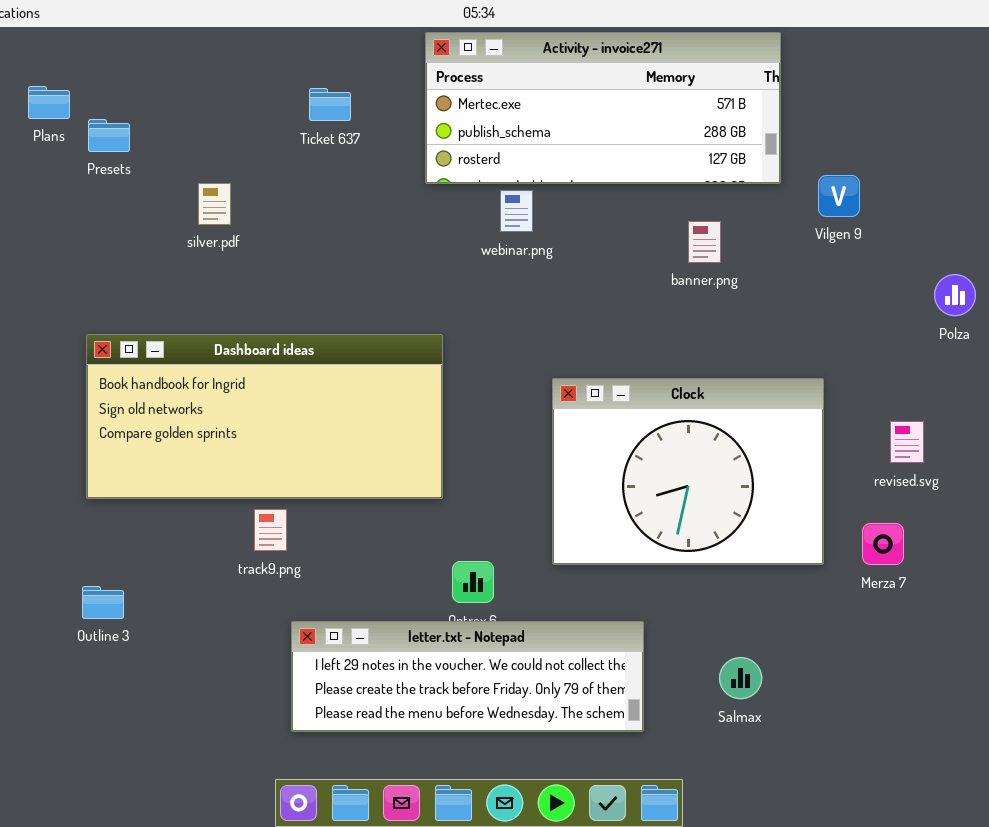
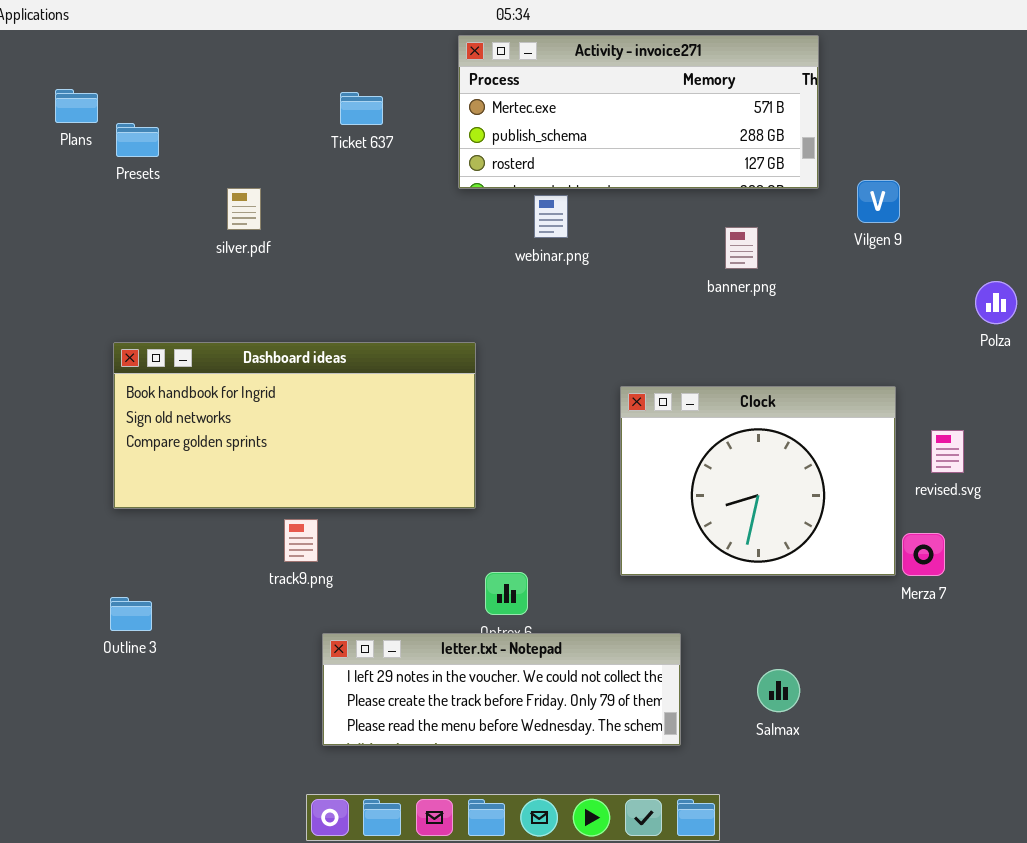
Clock: [552,378,824,565] -> [620,386,896,576], moved

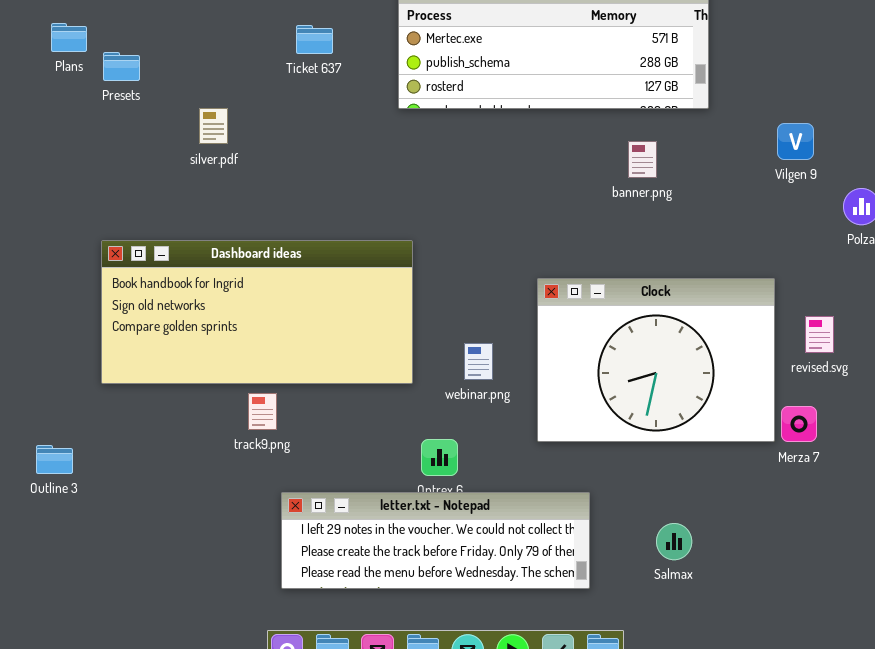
Vilgen 9: [857,180,900,223] -> [777,123,814,160], moved
webinar.png: [534,195,568,238] -> [464,343,493,380], moved
Outline 3: [110,597,152,631] -> [36,445,73,474], moved

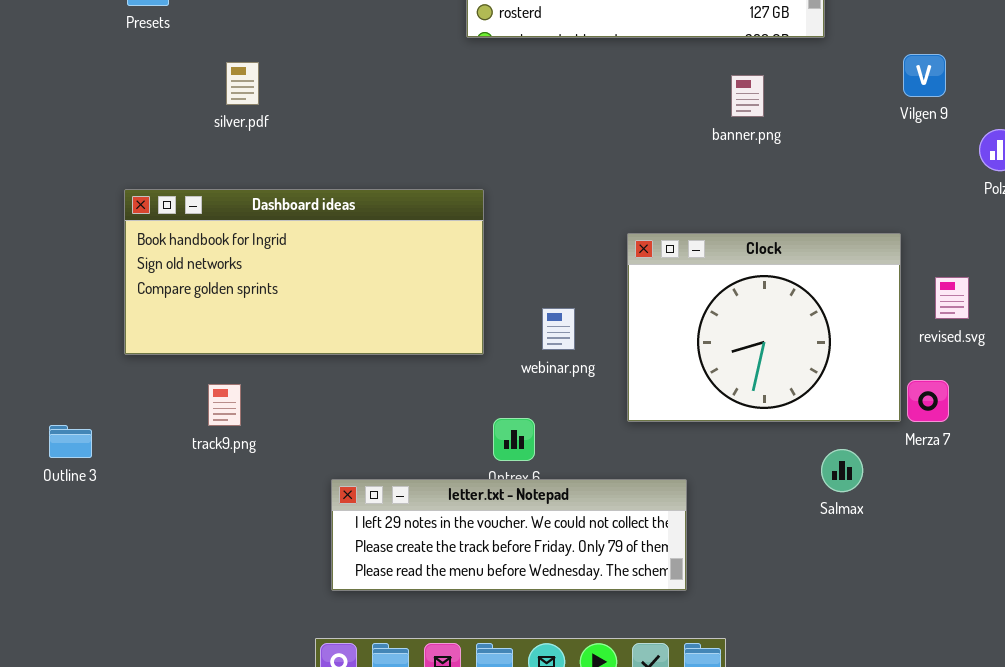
silver.pdf: [199,108,228,144] -> [226,62,259,105], moved
track9.png: [248,393,277,430] -> [208,384,241,426], moved
Salmax: [656,523,692,560] -> [821,449,863,492], moved

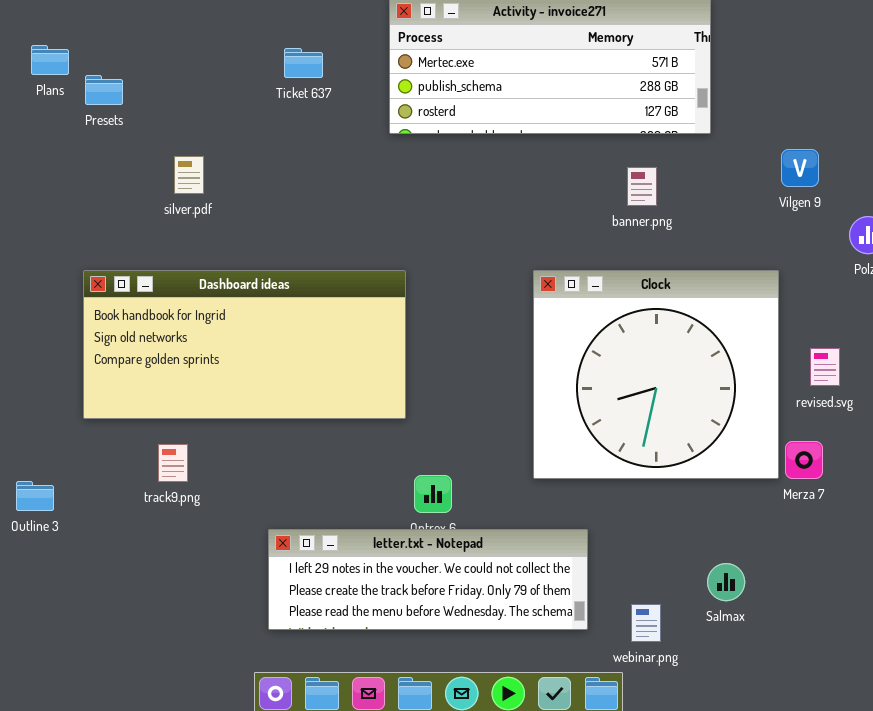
Clock: [627,233,901,422] -> [533,270,779,479], resized
webinar.png: [542,308,575,350] -> [631,604,661,642], moved
Salmax: [821,449,863,492] -> [707,563,745,601], moved

